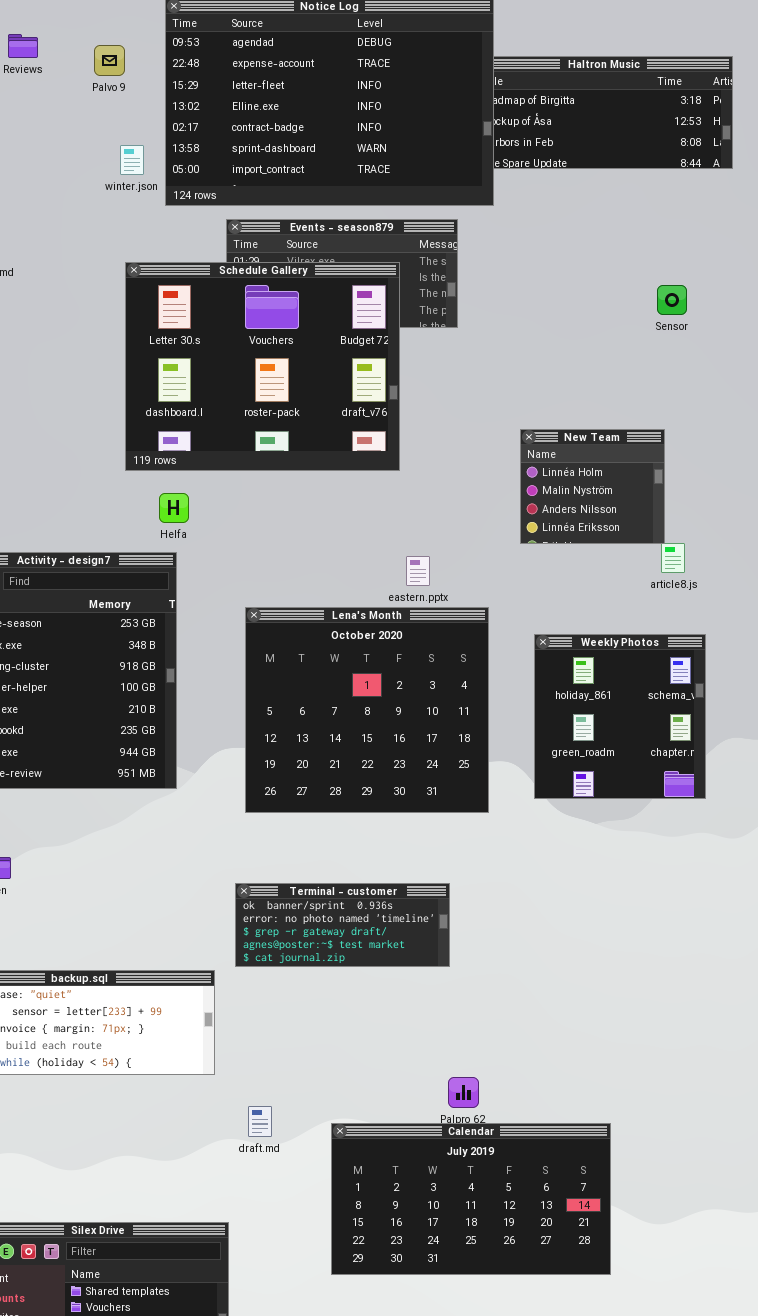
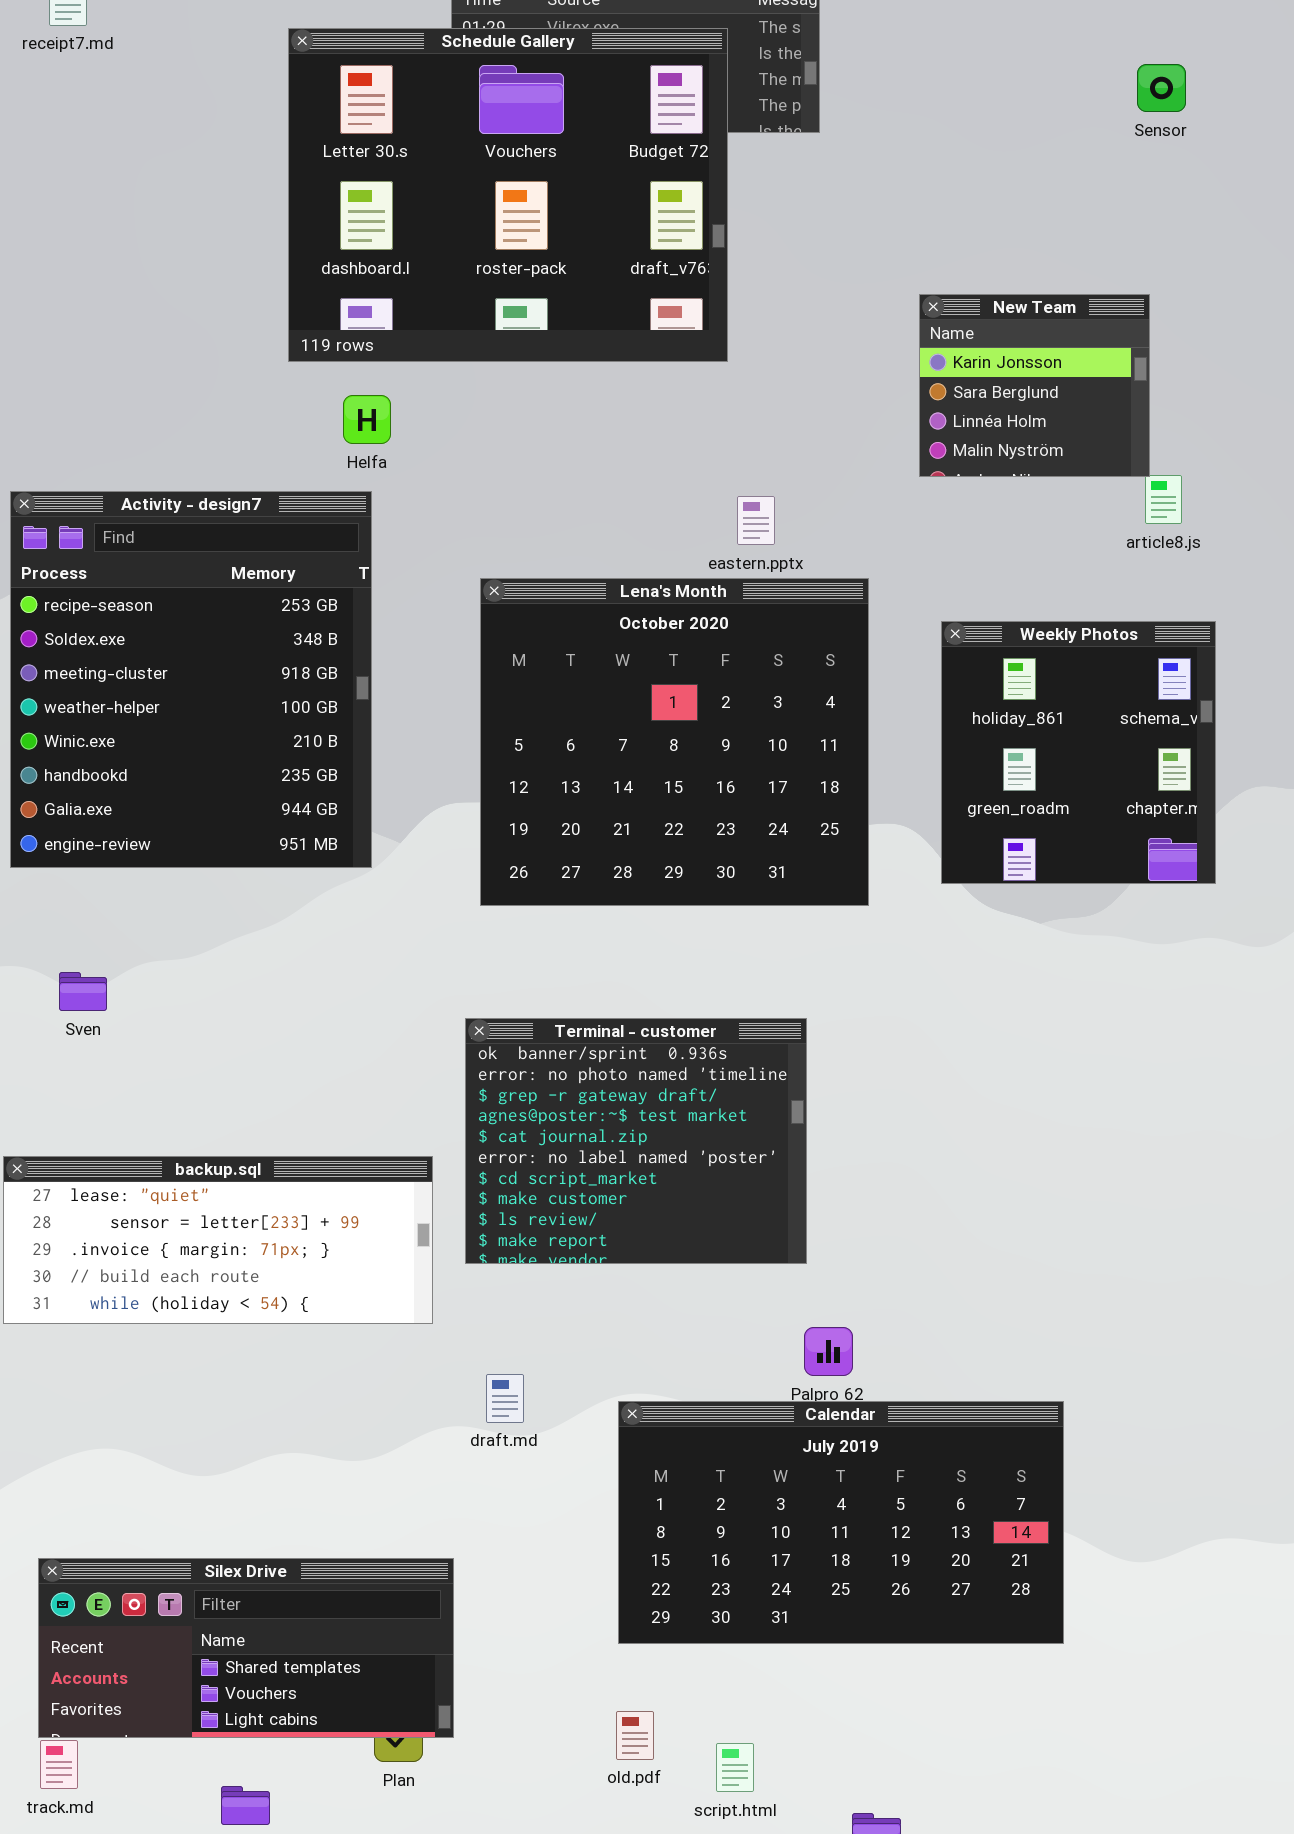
New Team: [520,429,665,544] -> [919,294,1150,477], scrolled up 2 rows
Terminal - customer: [235,883,450,967] -> [465,1018,807,1264], resized

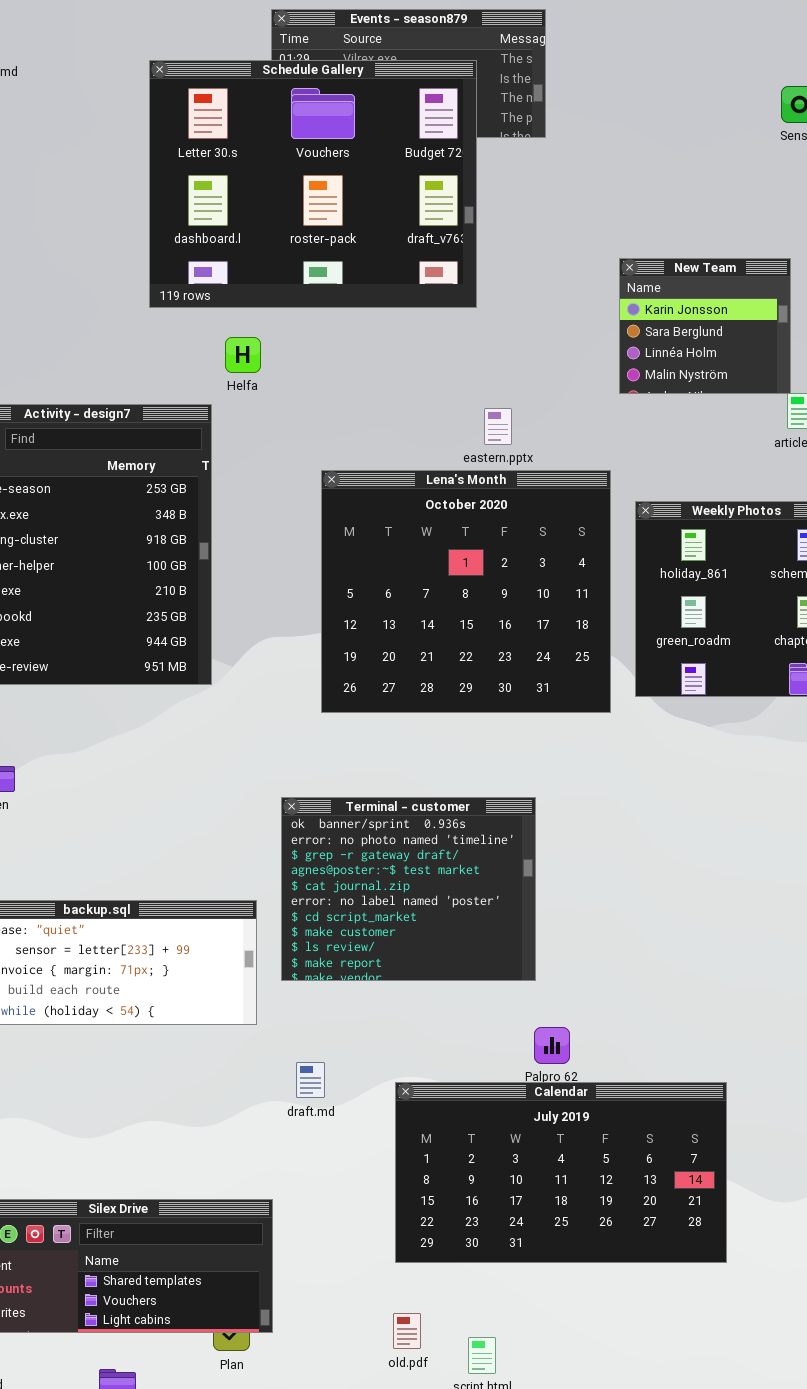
Helfa: [343,395,391,444] -> [225,337,261,373], moved
Lena's Month: [480,578,869,906] -> [321,470,611,713], moved

